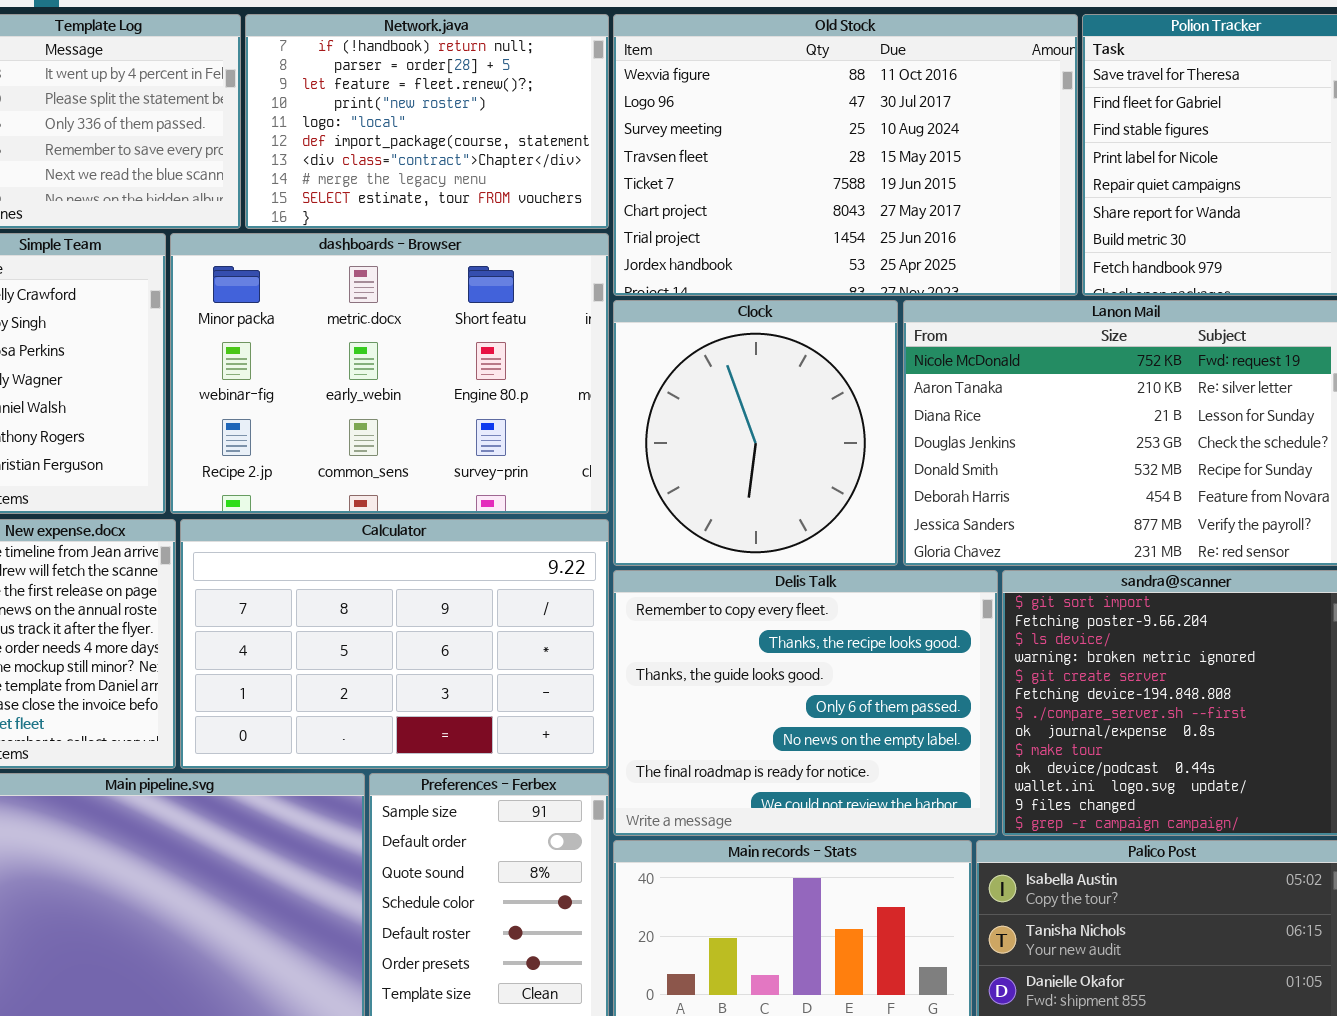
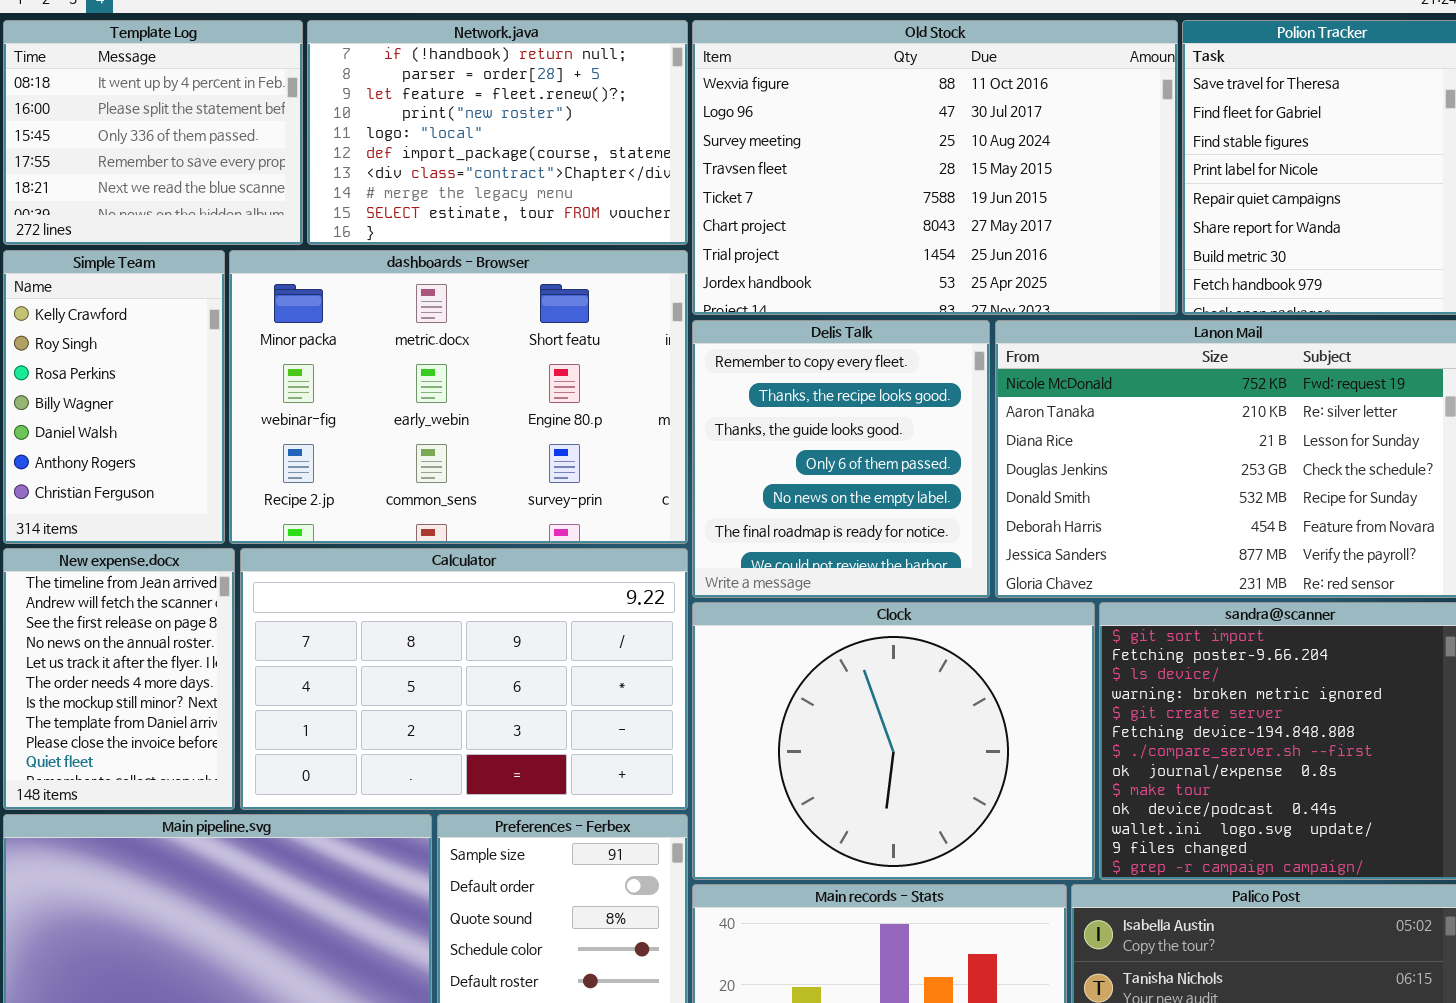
Clock: [613,300,898,566] -> [692,602,1095,880], moved, resized
Delis Talk: [613,570,998,836] -> [692,320,990,598], moved, resized

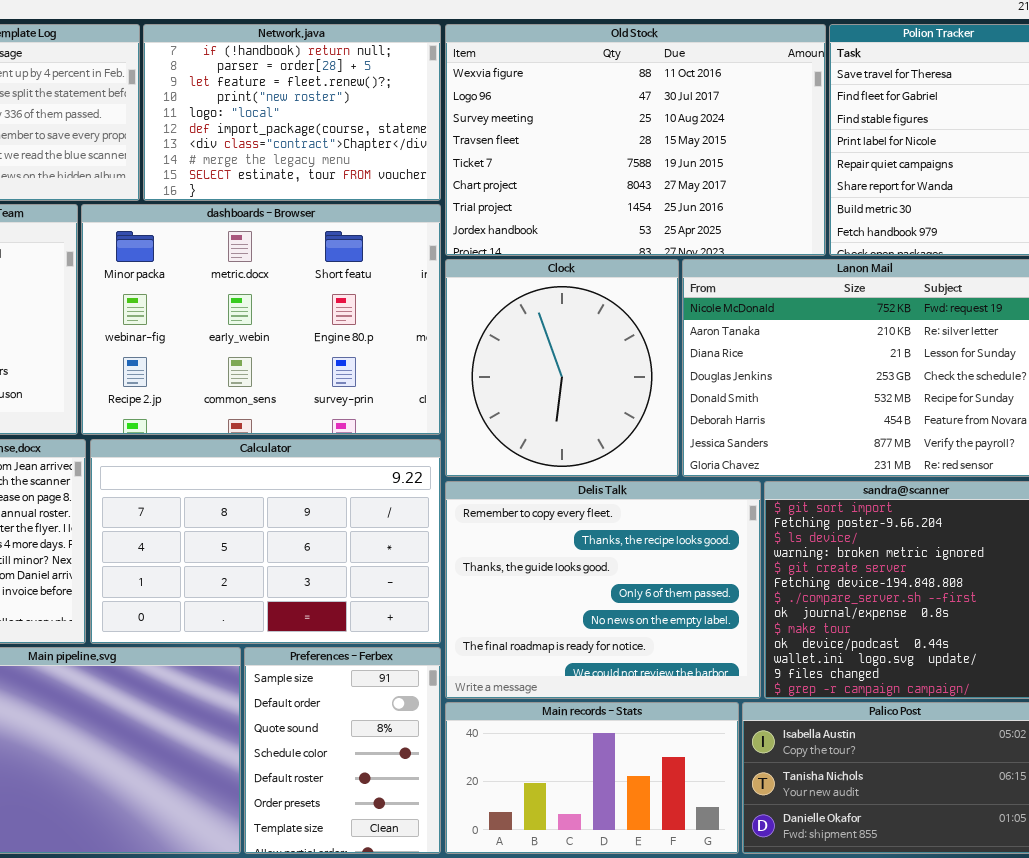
Delis Talk: [692,320,990,598] -> [445,481,761,699], moved, resized
Clock: [692,602,1095,880] -> [445,259,679,477], moved, resized

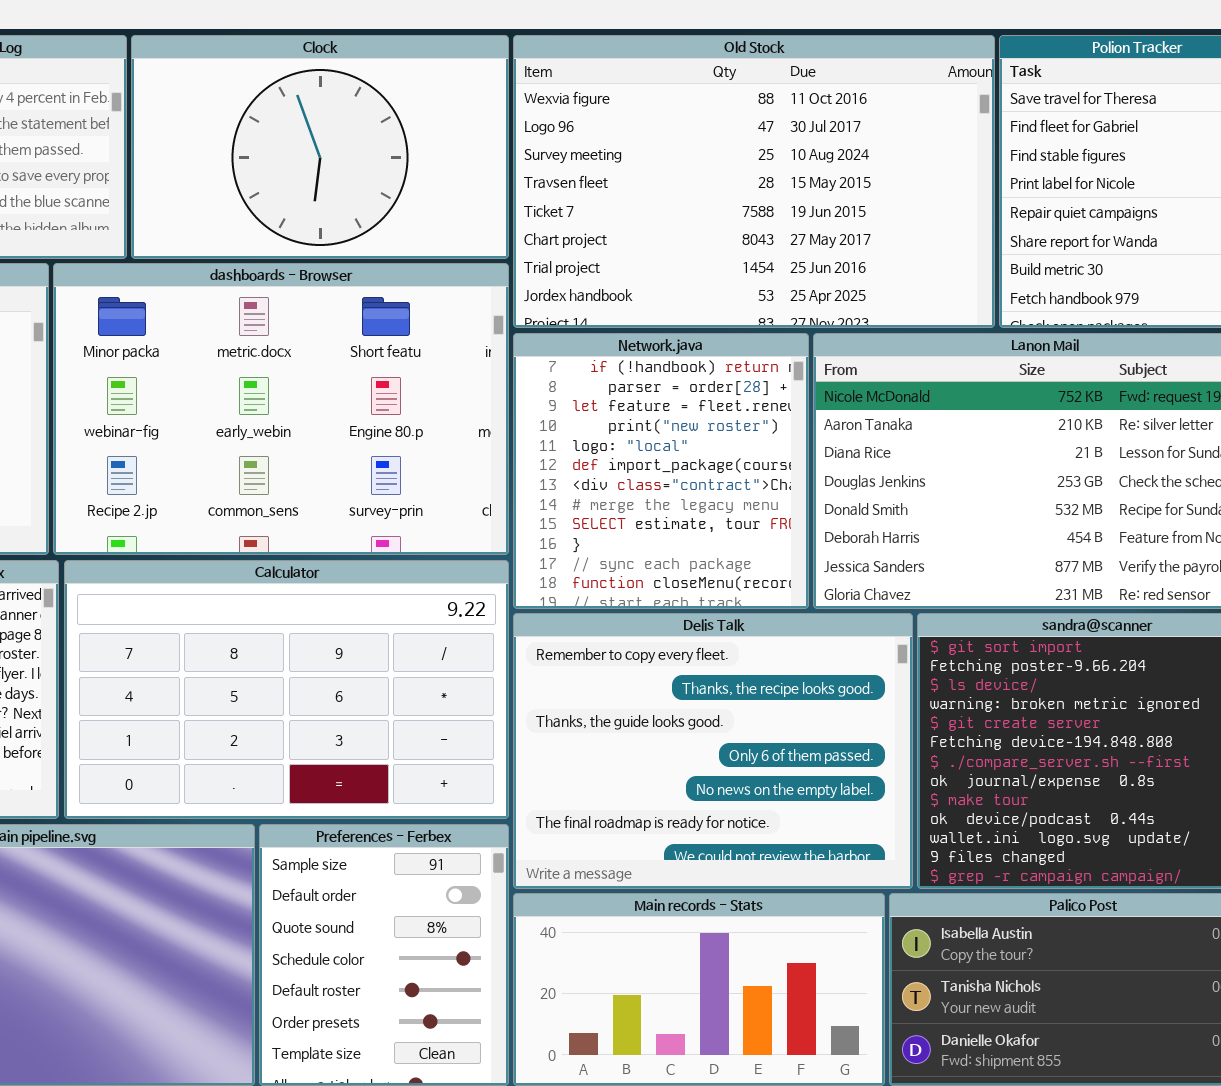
Network.java: [143,24,441,201] -> [513,333,809,609], moved, resized
Clock: [445,259,679,477] -> [131,35,509,259], moved, resized

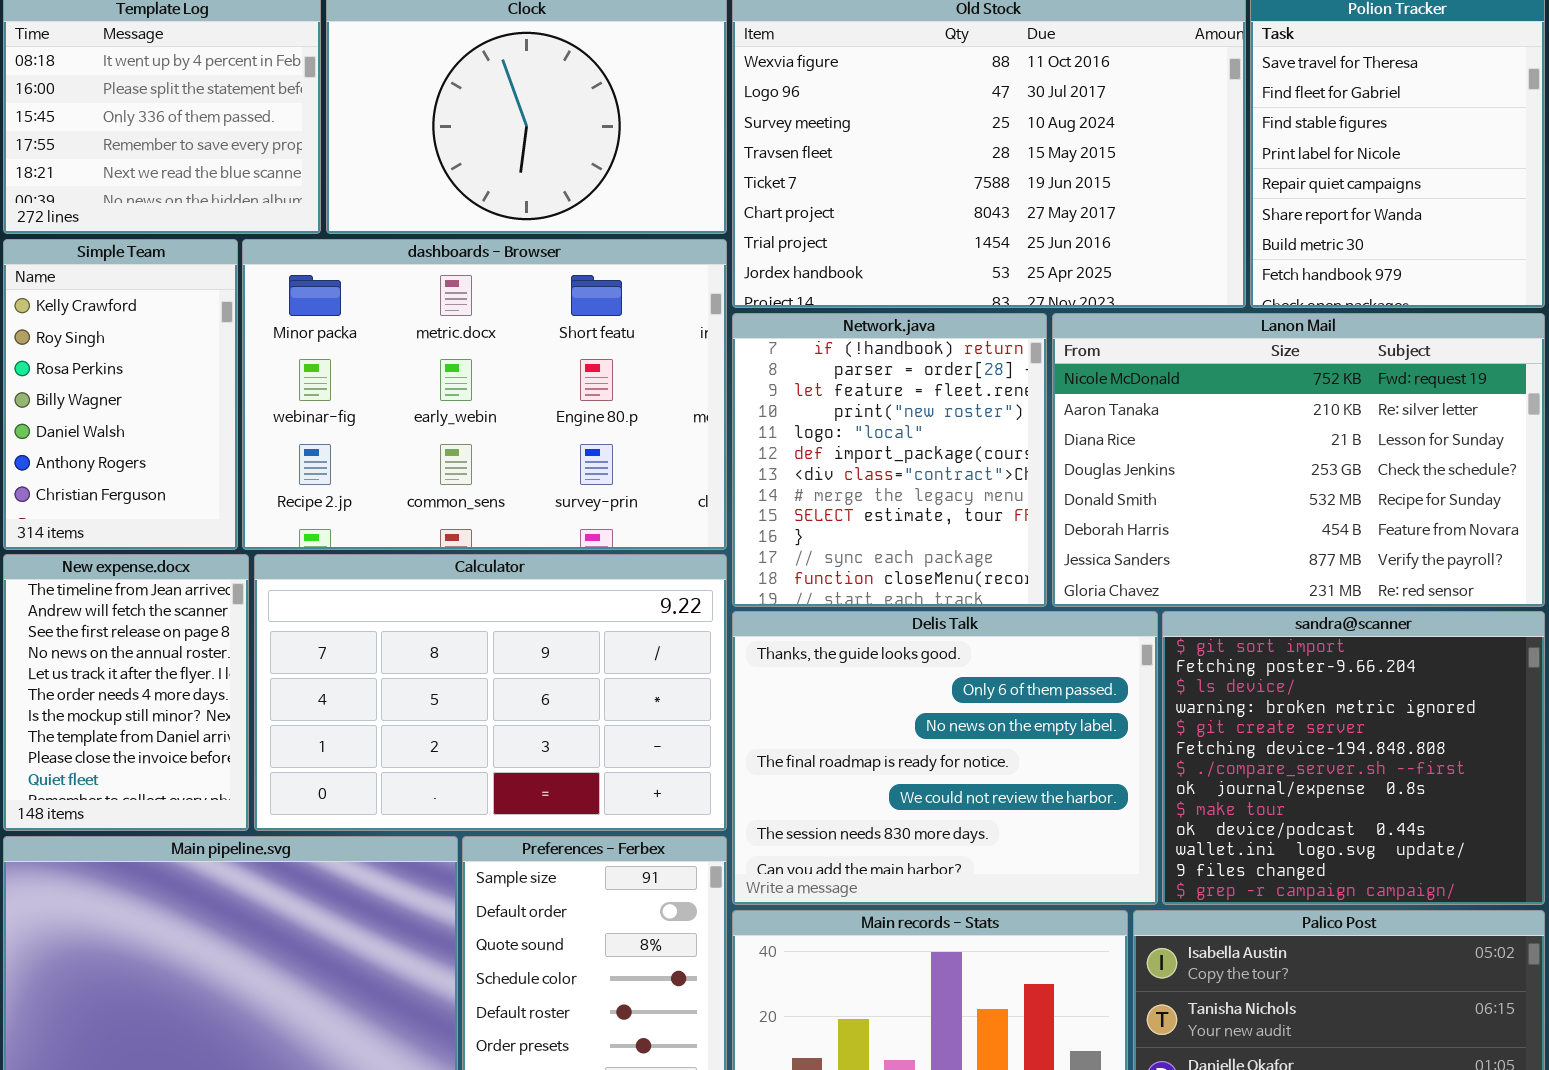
Delis Talk: [513,613,913,889] -> [732,611,1158,905], scrolled down 2 rows

